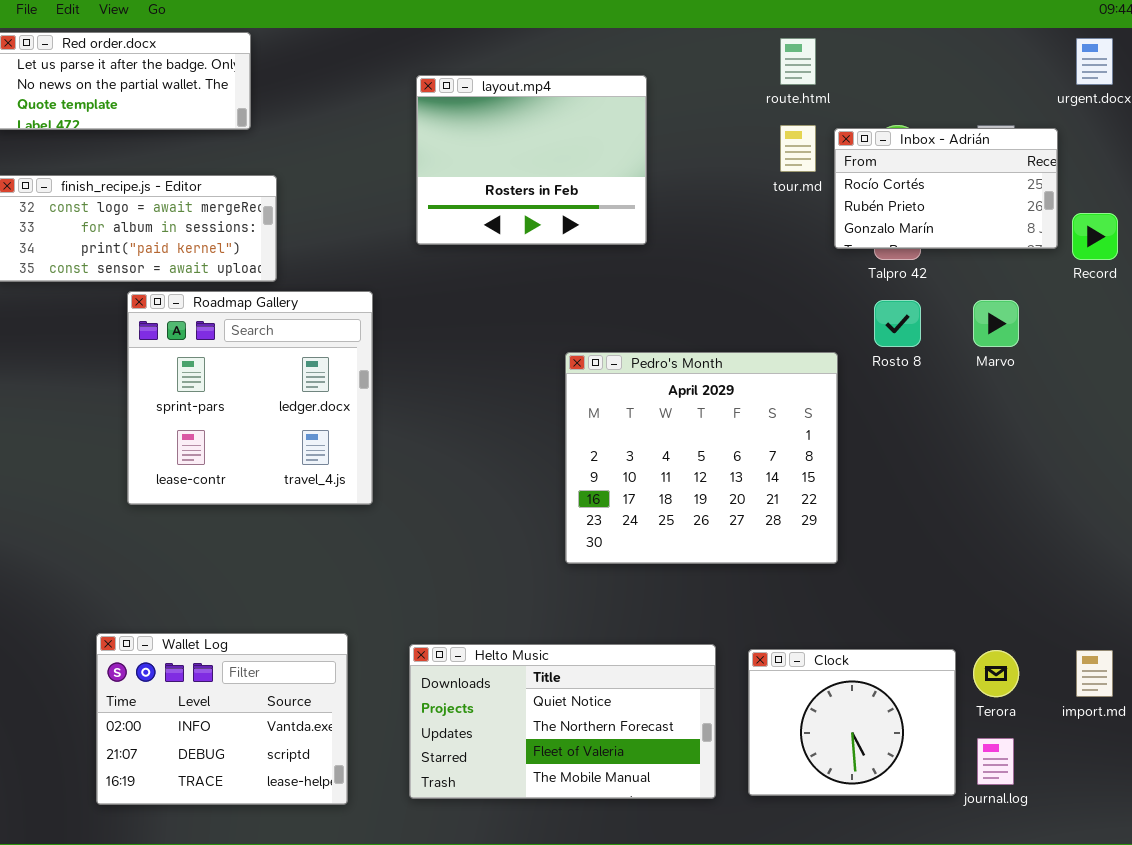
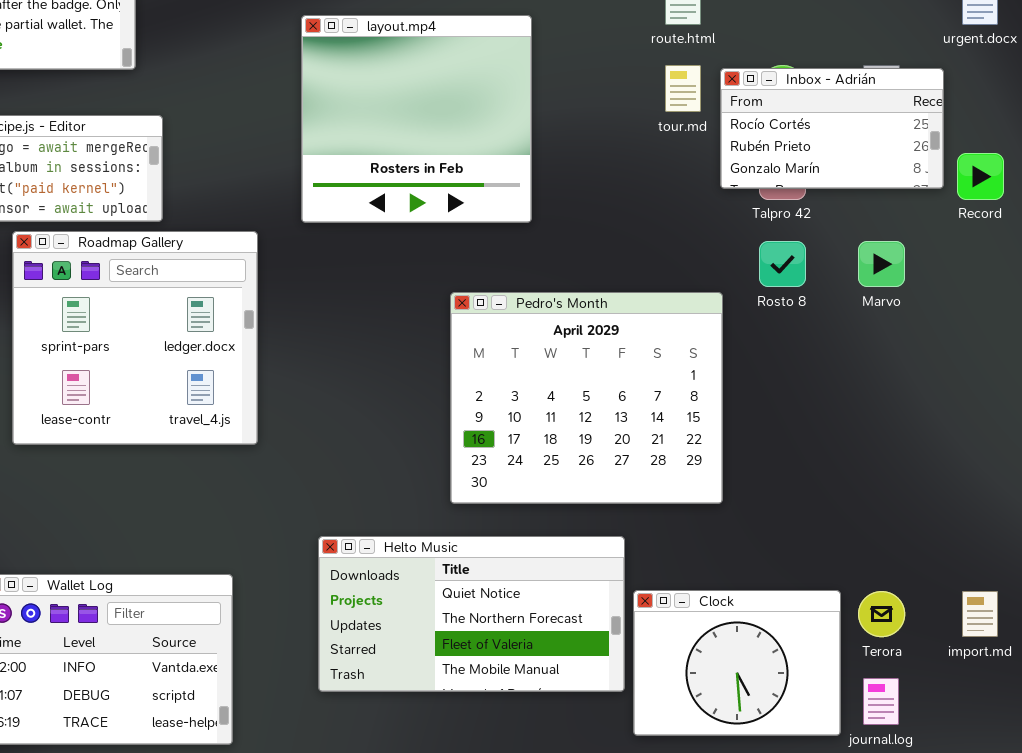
layout.mp4: [416,75,647,245] -> [301,15,532,223], resized
Helto Music: [409,644,716,799] -> [318,536,625,692], moved

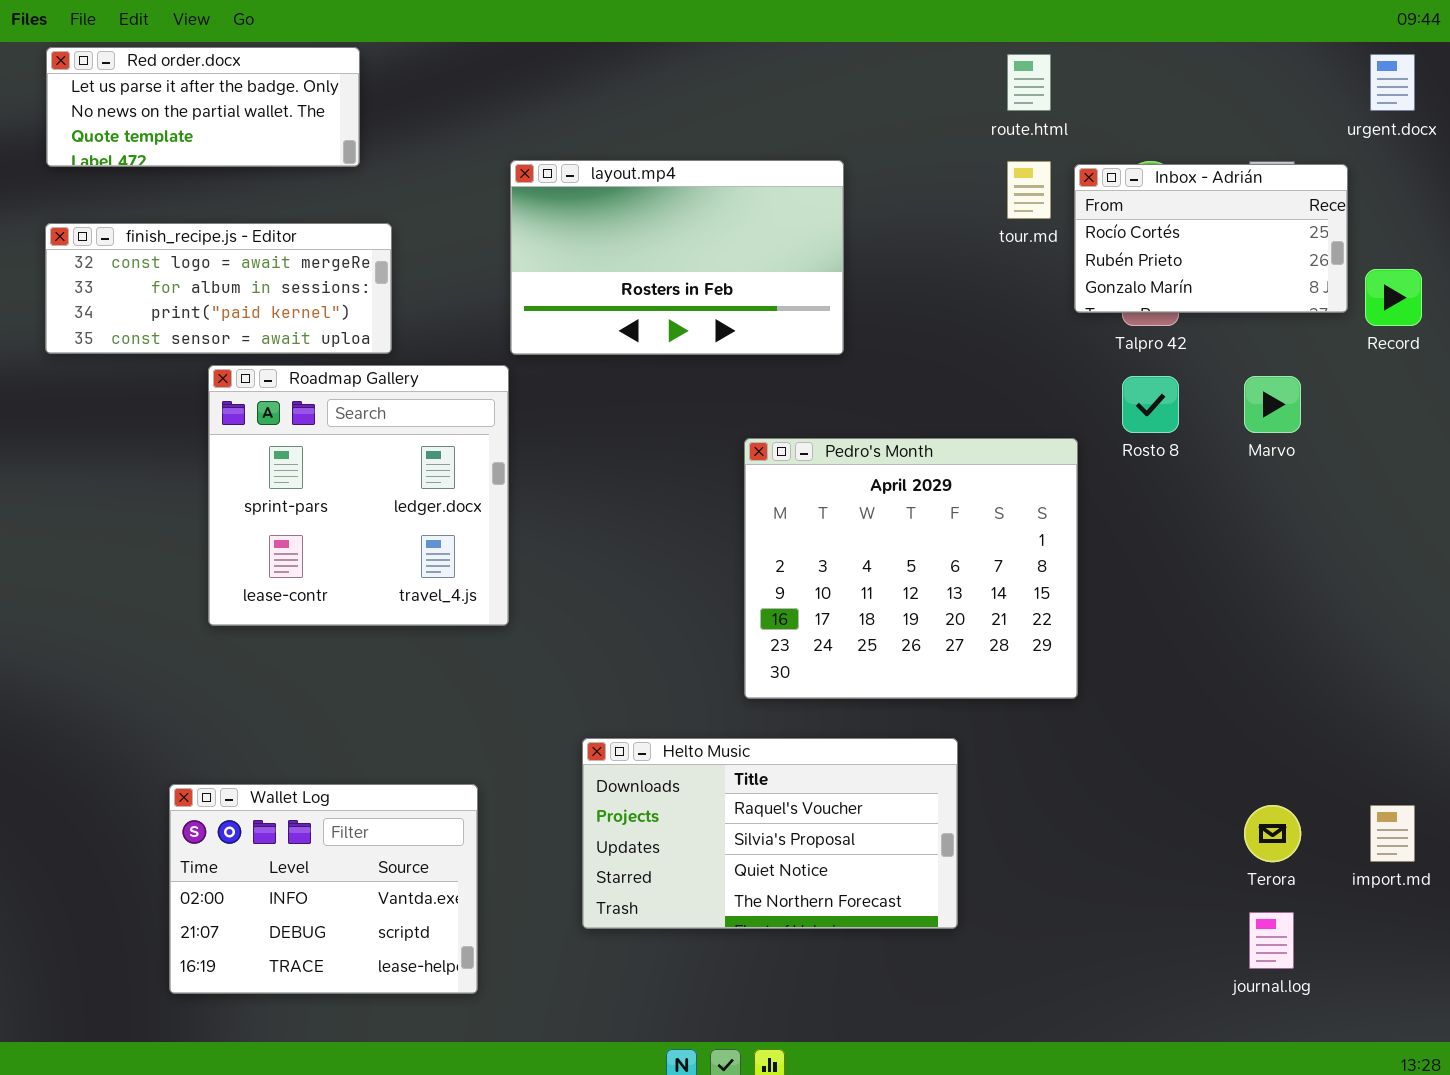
layout.mp4: [301,15,532,223] -> [510,160,844,355], resized
Helto Music: [318,536,625,692] -> [582,738,958,929], scrolled up 2 rows
Clock: [633,590,841,736] -> none, closed

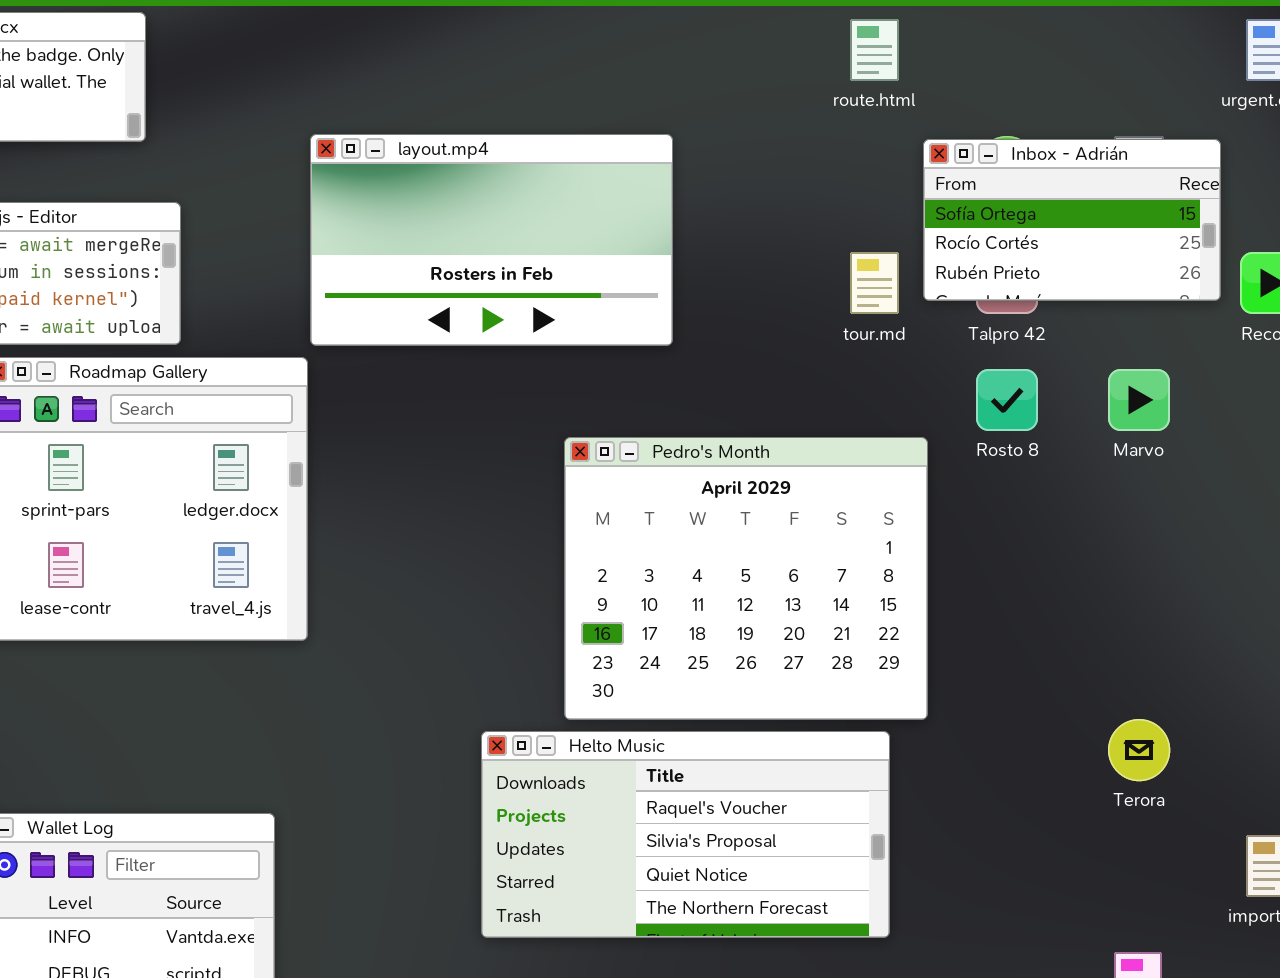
tour.md: [1007,161,1051,219] -> [850,252,899,314], moved
Inbox - Adrián: [1074,164,1348,313] -> [923,139,1221,301], scrolled up 1 row
Helto Music: [582,738,958,929] -> [481,731,890,938], moved
Terora: [1244,805,1301,862] -> [1108,719,1170,781], moved

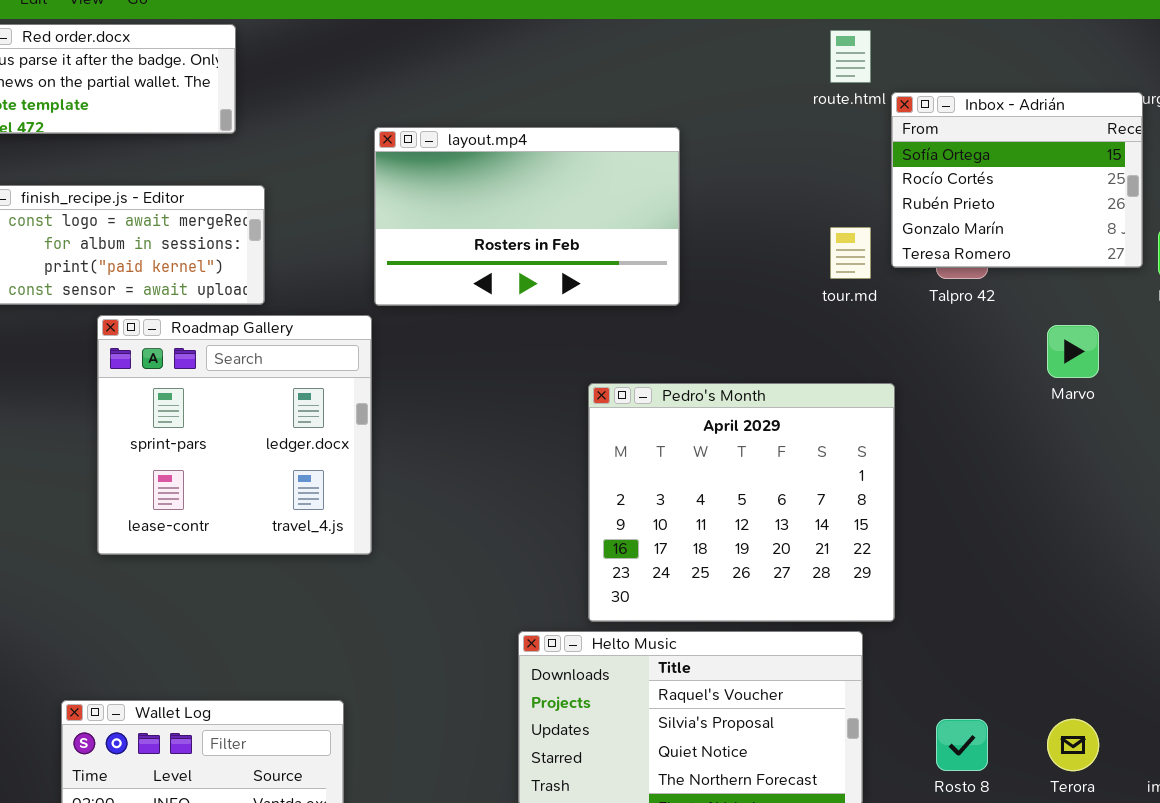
Inbox - Adrián: [923,139,1221,301] -> [891,92,1143,268], resized
Rosto 8: [976,369,1038,431] -> [936,719,988,771], moved
Terora: [1108,719,1170,781] -> [1047,719,1099,771], moved

